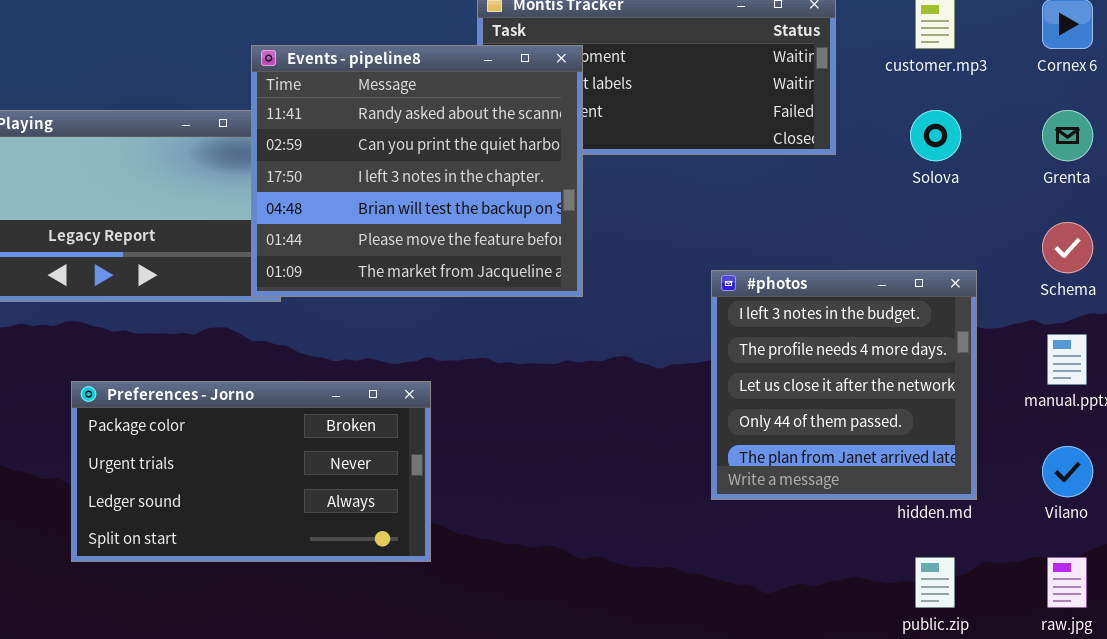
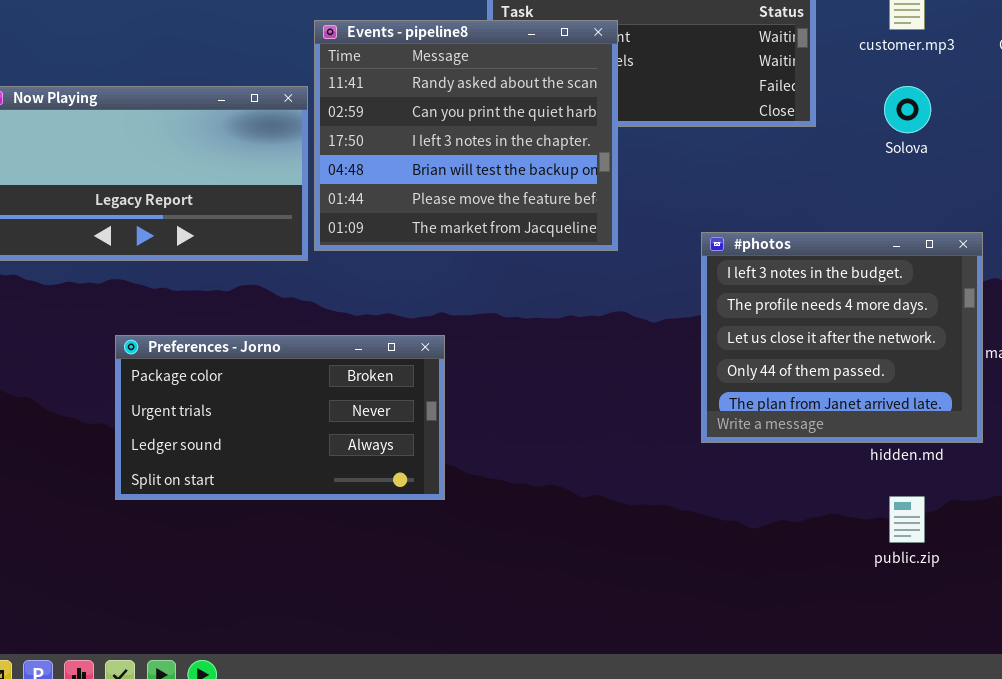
Events - pipeline8: [251,45,583,297] -> [314,20,618,251], moved
#photos: [711,270,977,500] -> [701,232,983,443], resized

